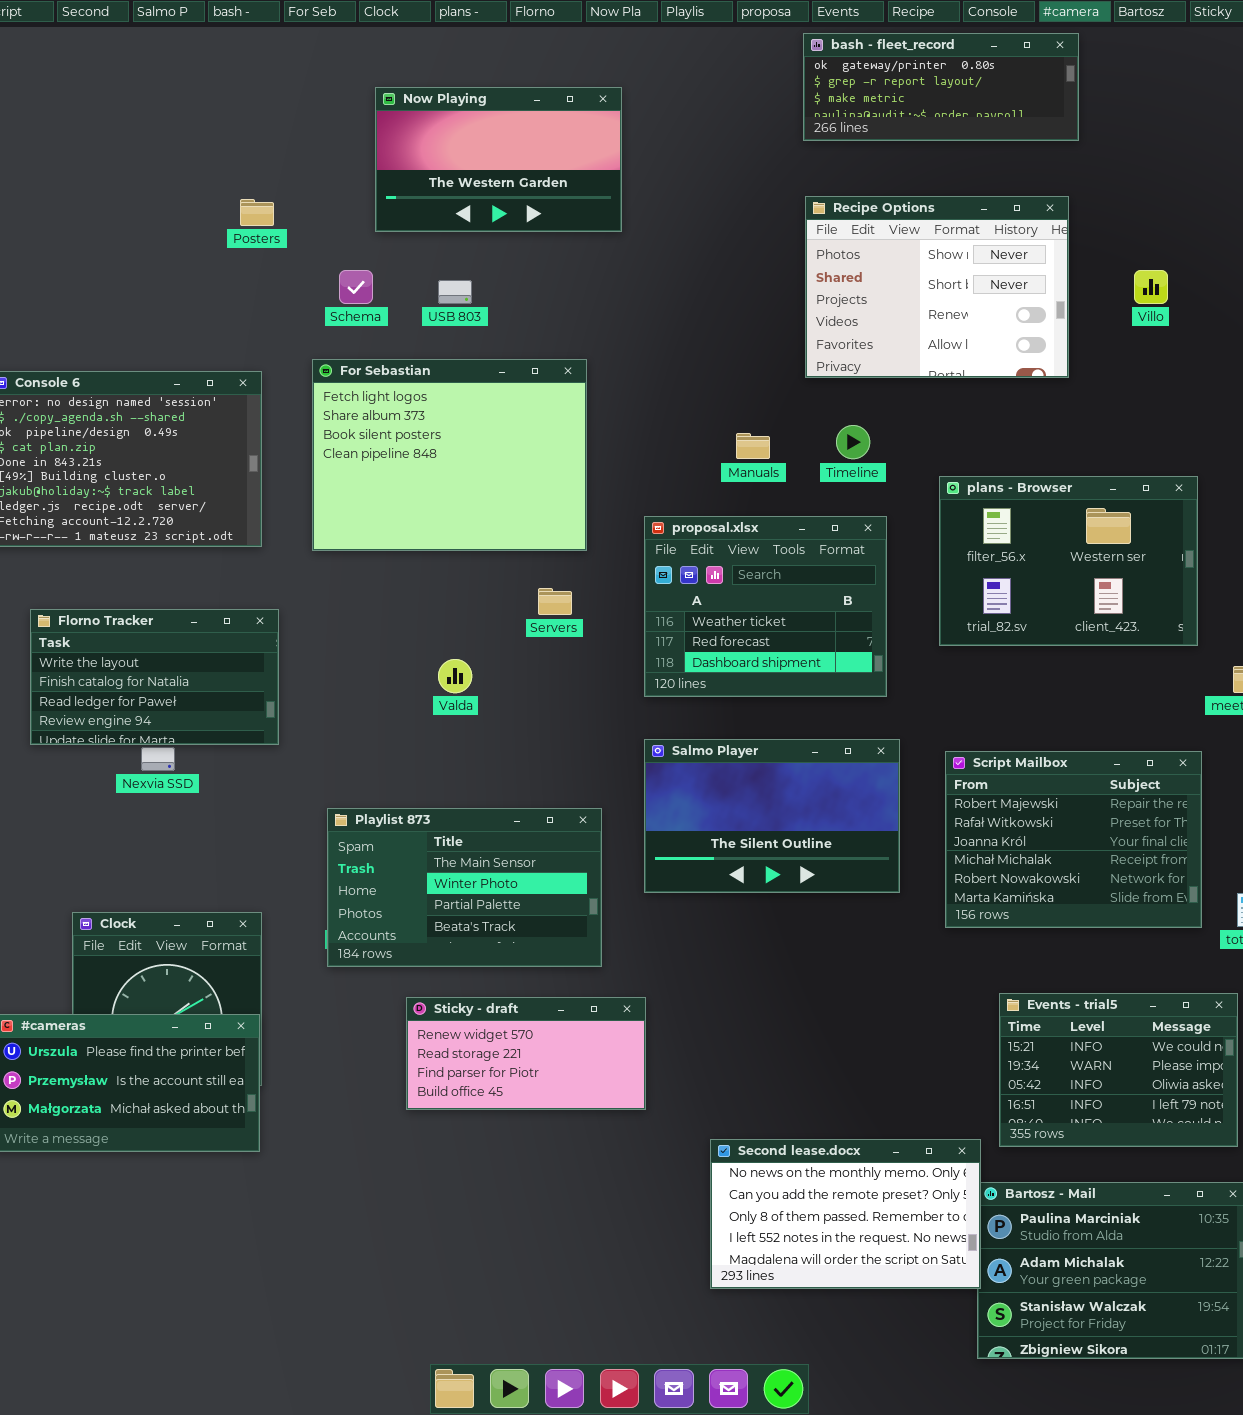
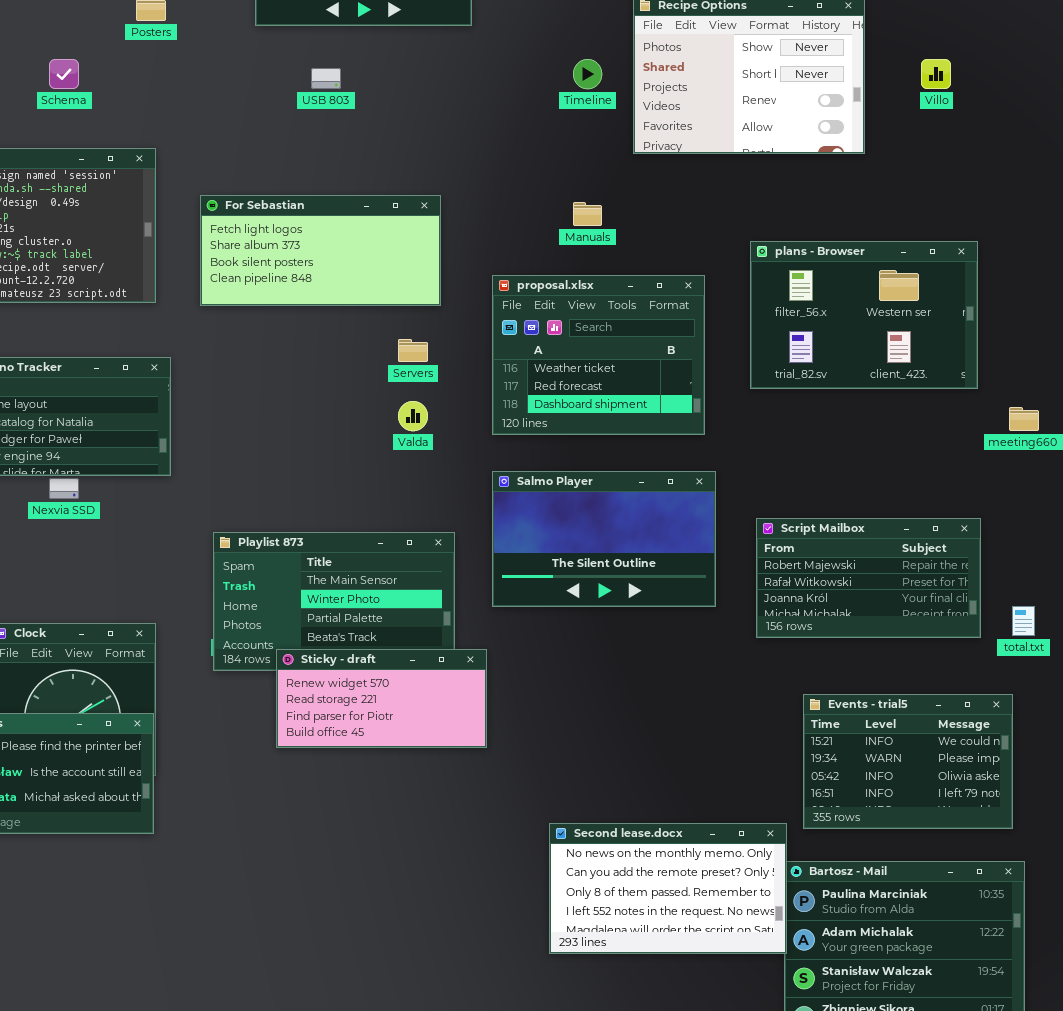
Schema: [339,270,373,304] -> [49,59,79,89], moved
For Sebastian: [312,359,587,551] -> [200,195,441,306], resized
Timeline: [836,425,870,459] -> [573,59,602,89], moved
Valda: [438,659,472,693] -> [398,401,428,431], moved
Script Mailbox: [945,751,1202,928] -> [756,518,981,638], resized
Sticky - draft: [406,997,646,1110] -> [276,649,487,748], moved

